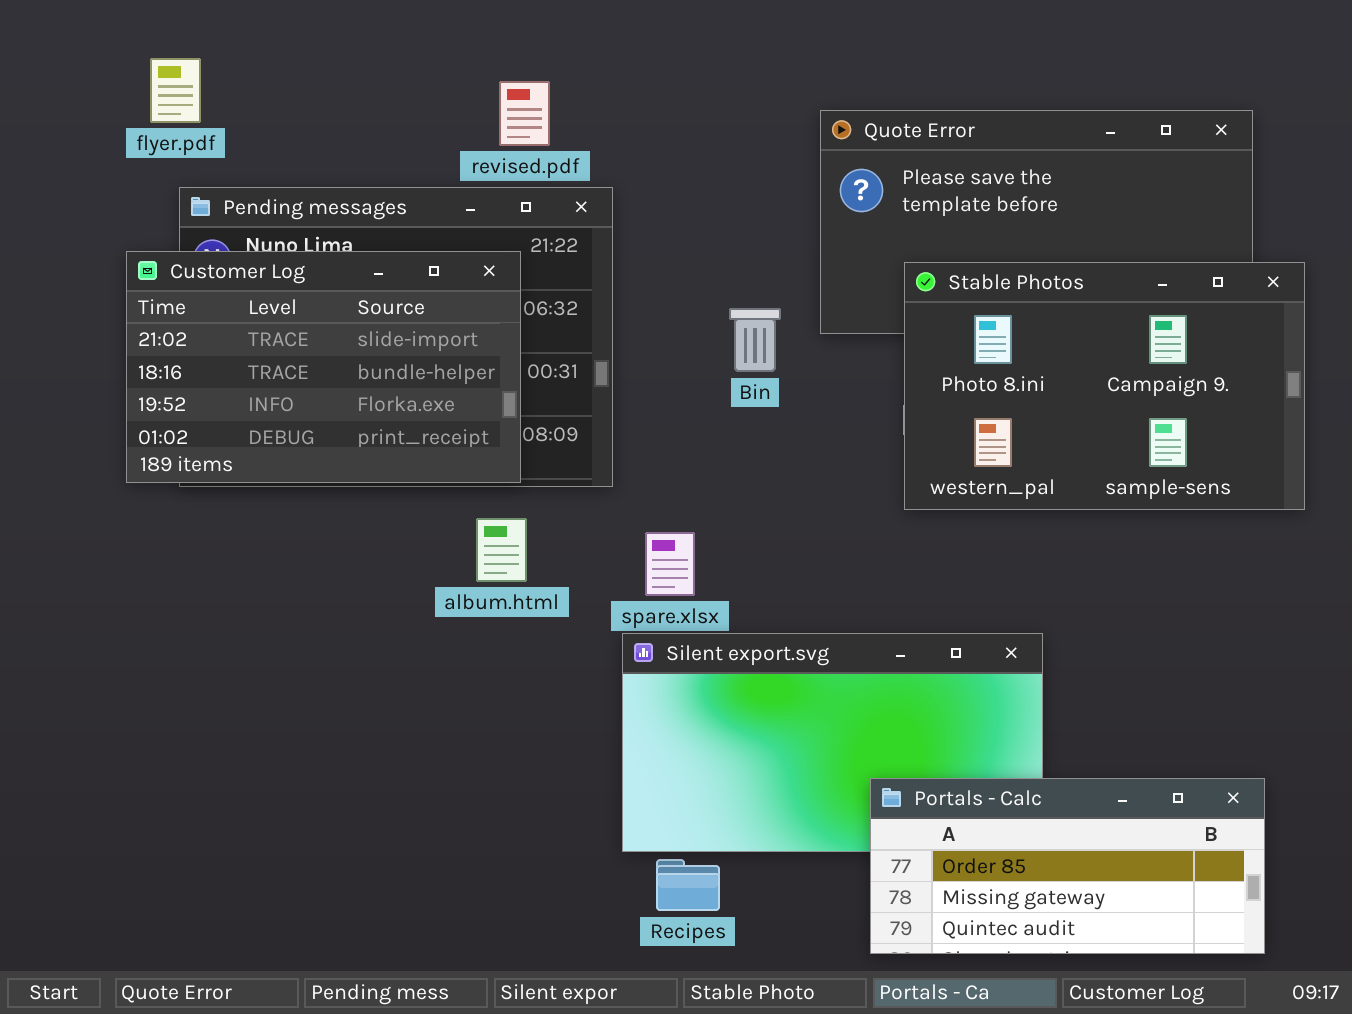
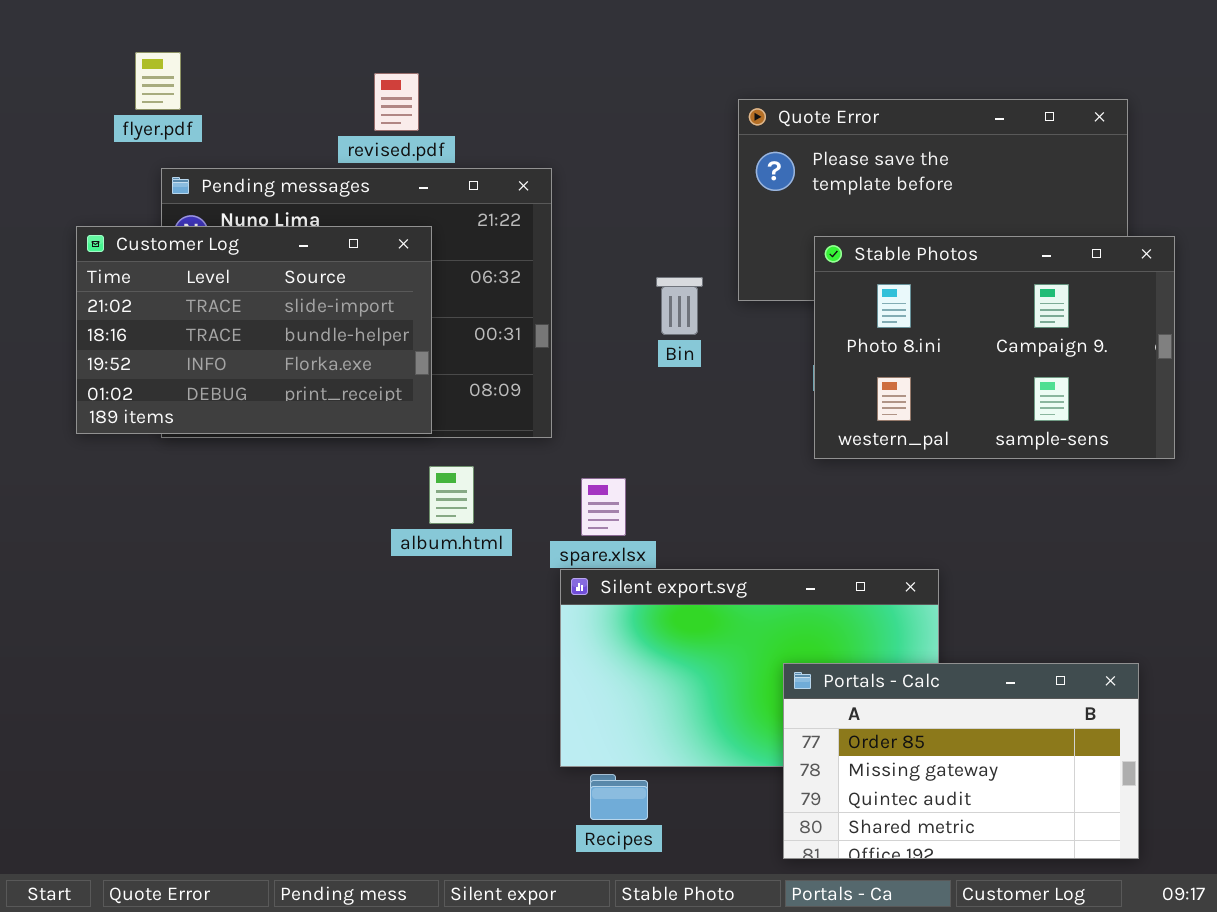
revised.pdf: [499,81,550,146] -> [374,73,419,131], moved
Customer Log: [126,251,521,483] -> [76,226,432,434], moved
Portals - Calc: [870,778,1265,954] -> [783,663,1139,859], resized

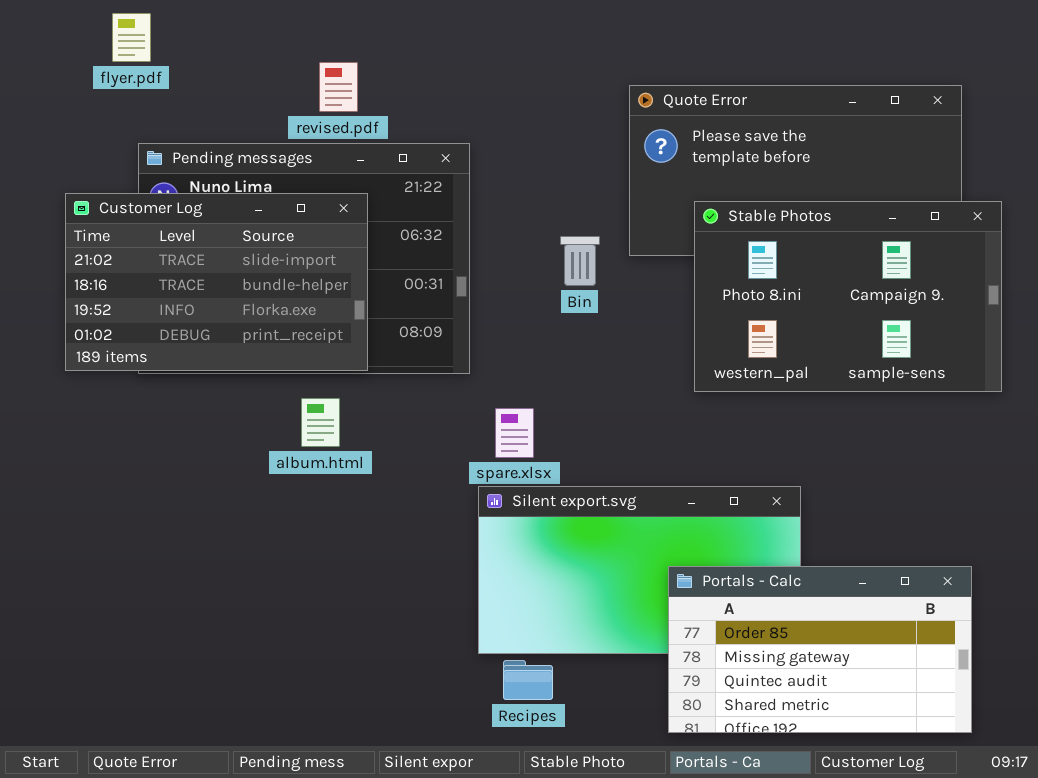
flyer.pdf: [135,52,181,110] -> [112,13,151,62], moved
album.html: [429,466,474,524] -> [301,398,340,447], moved

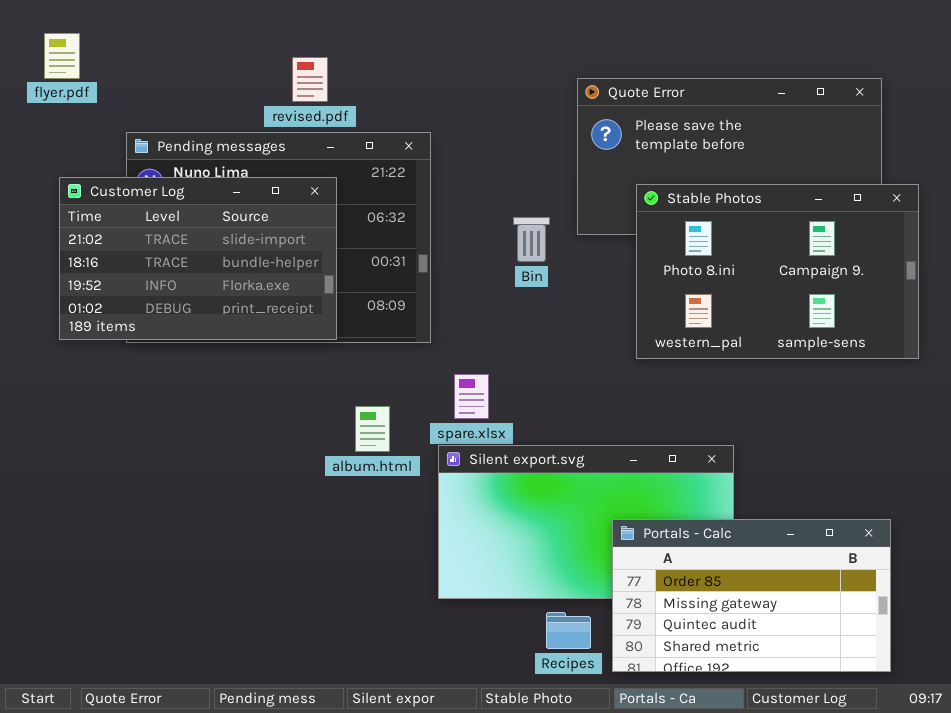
flyer.pdf: [112,13,151,62] -> [44,33,80,79], moved
album.html: [301,398,340,447] -> [355,406,390,452], moved
Recipes: [503,660,553,700] -> [546,612,591,649], moved

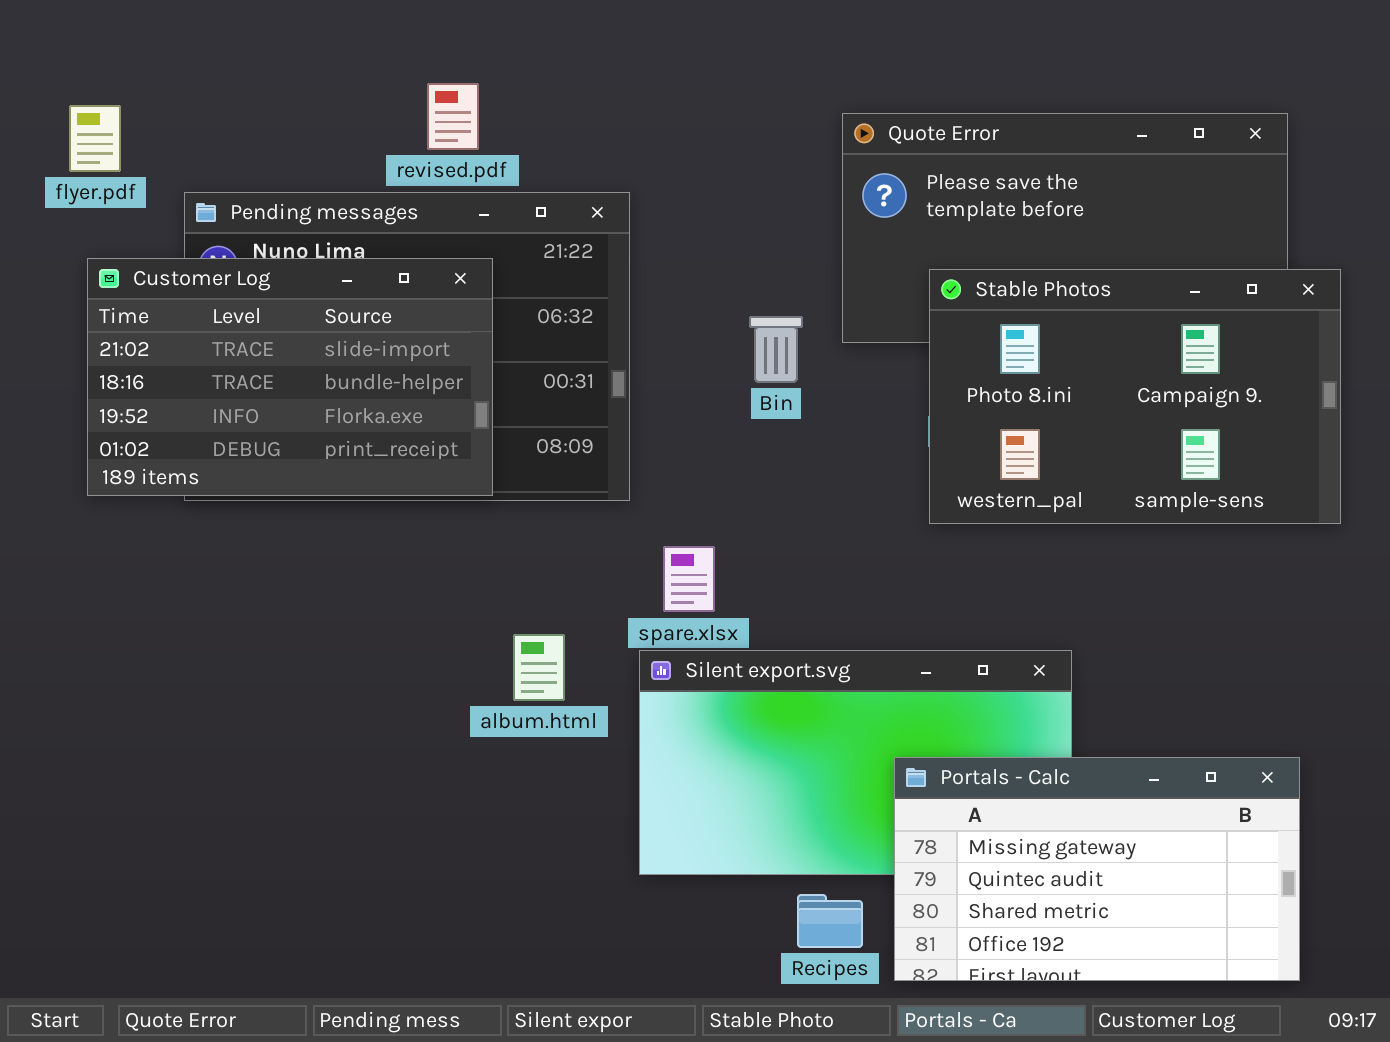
flyer.pdf: [44,33,80,79] -> [69,105,121,172], moved
album.html: [355,406,390,452] -> [513,634,565,701], moved
Portals - Calc: [612,519,891,672] -> [894,757,1300,981], scrolled down 1 row

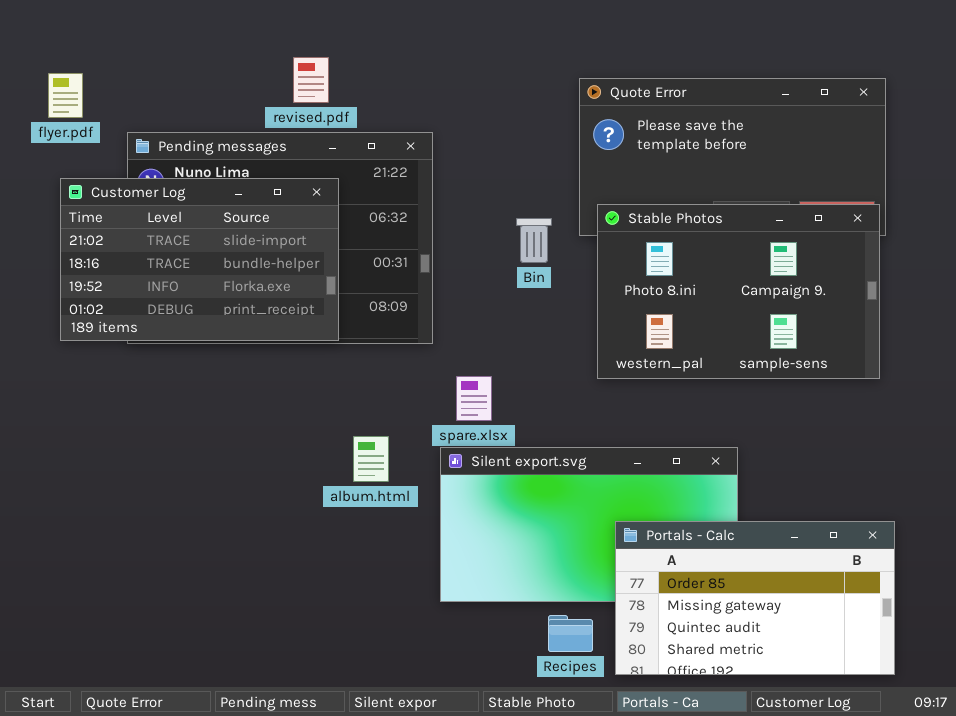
Stable Photos: [929,269,1341,524] -> [597,204,880,379], moved
Portals - Calc: [894,757,1300,981] -> [615,521,895,675], scrolled up 1 row

